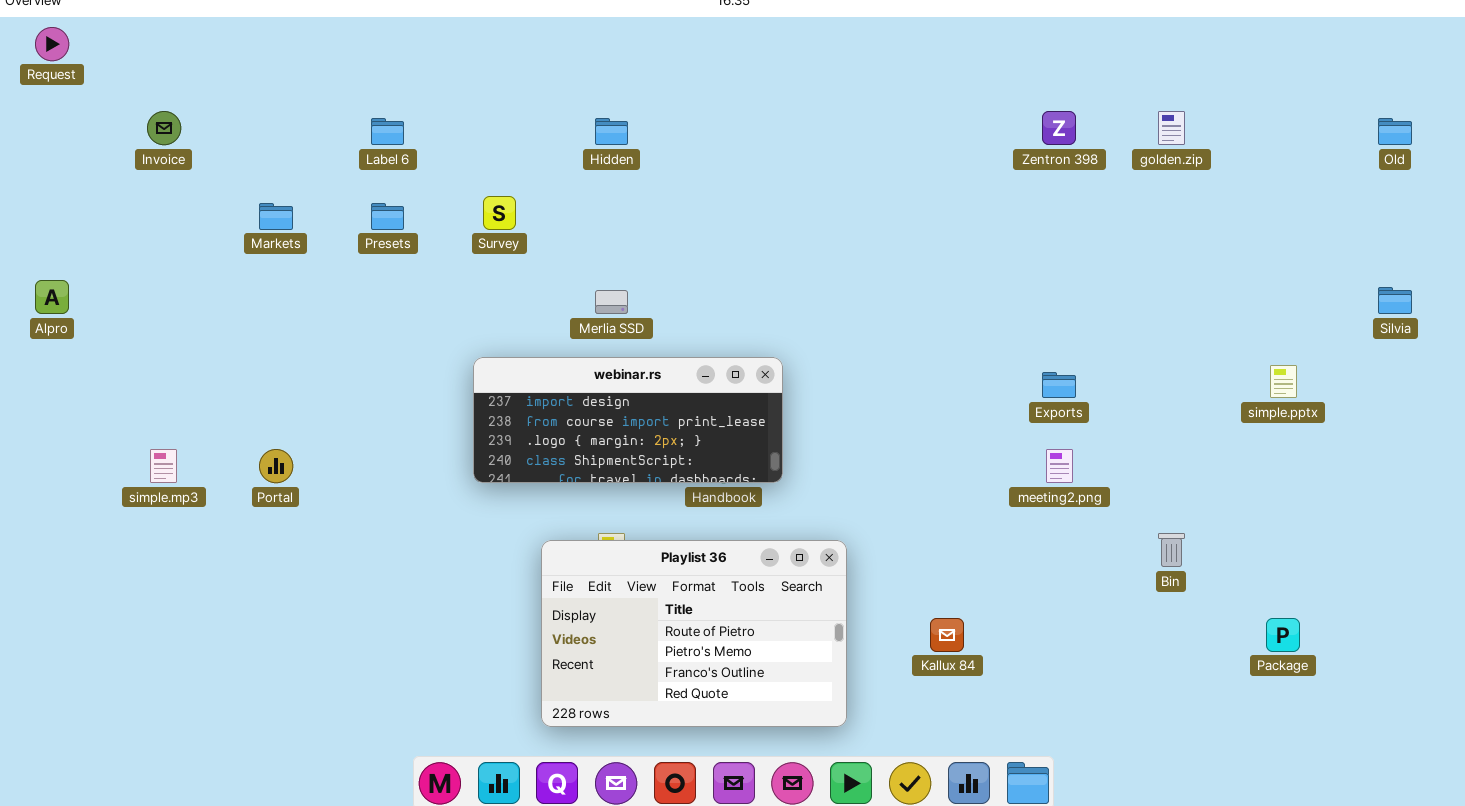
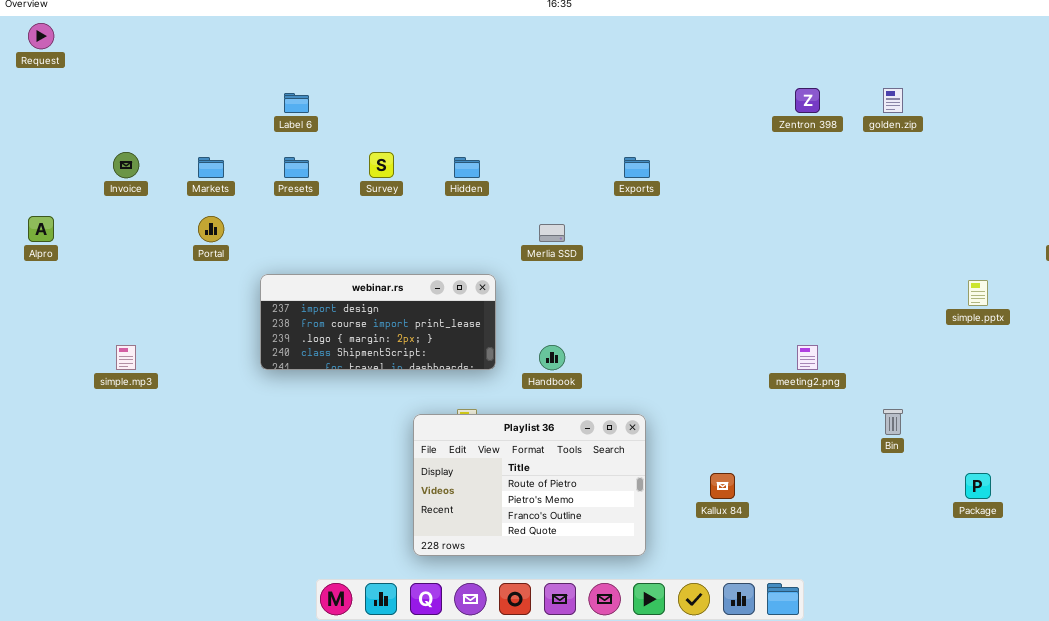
Invoice: [147,111,181,145] -> [113,152,139,178], moved
Hidden: [595,118,628,145] -> [454,157,480,178], moved
Merlia SSD: [595,290,628,314] -> [539,224,565,242], moved
webinar.rs: [473,357,783,483] -> [260,274,496,370], moved
Exports: [1042,372,1076,398] -> [624,157,650,178], moved
Portal: [259,449,293,483] -> [198,216,224,242], moved

